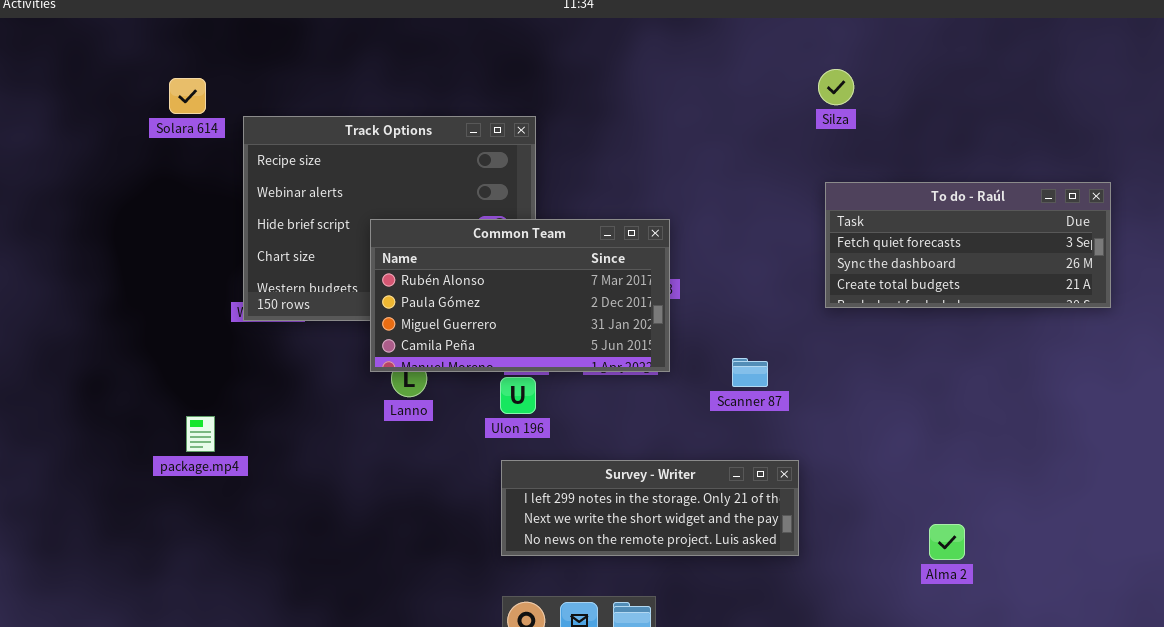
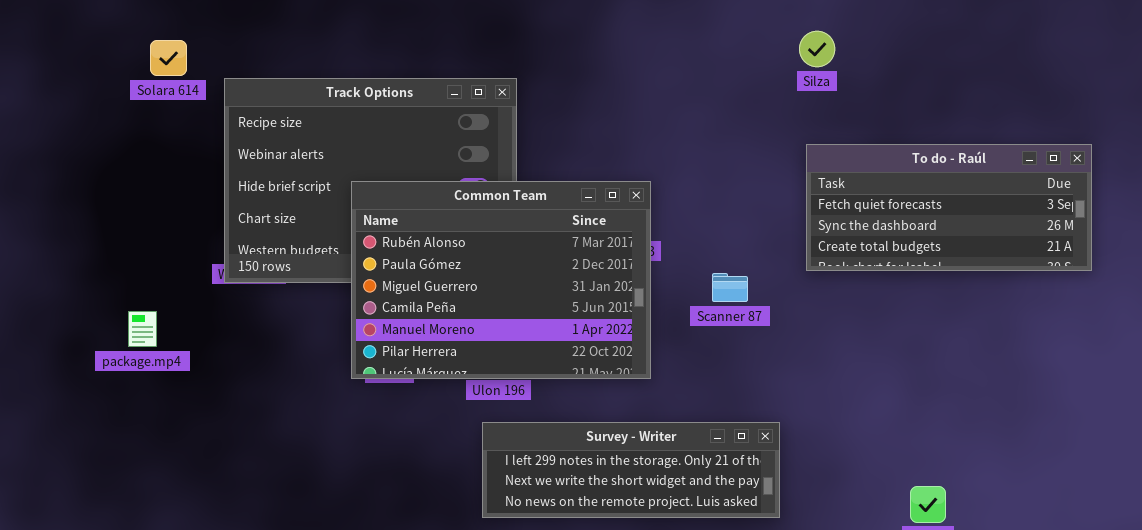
Common Team: [370,219,670,372] -> [351,181,651,379], resized
Scanner 87: [732,358,768,387] -> [712,273,748,302], moved
package.mp4: [186,416,215,452] -> [128,311,157,347], moved

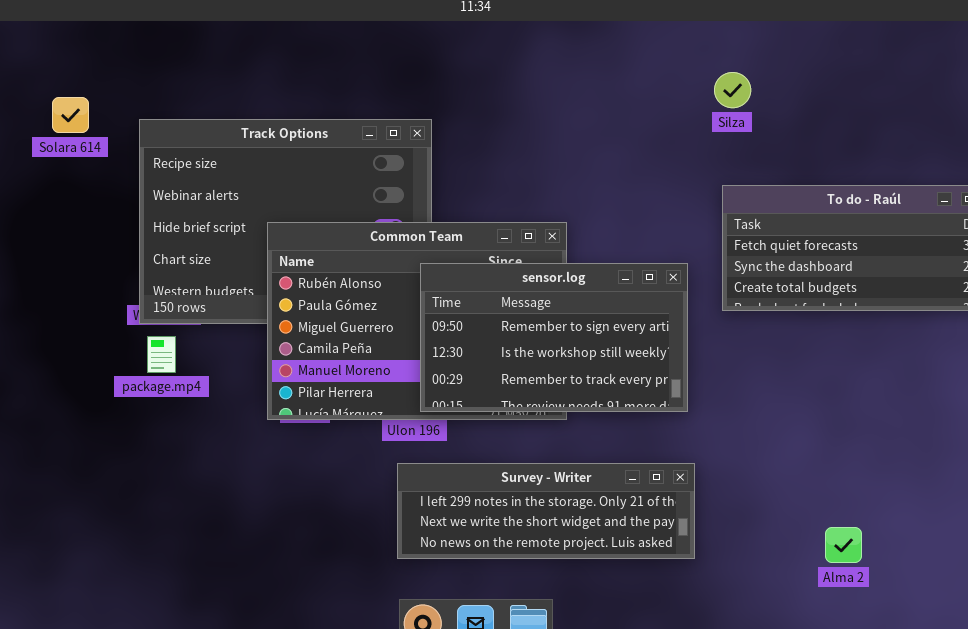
Solara 614: [150,40,187,76] -> [52,97,89,133], moved
sensor.log: none -> [420,263,688,412], opened
package.mp4: [128,311,157,347] -> [147,336,176,373], moved

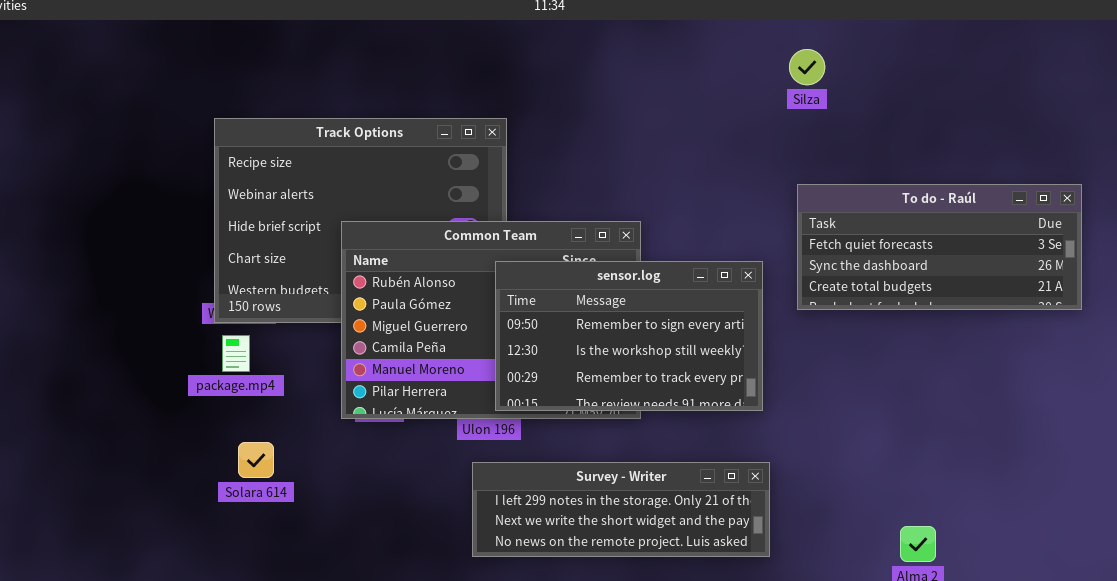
Silza: [714,72,751,108] -> [789,49,825,85], moved
Solara 614: [52,97,89,133] -> [238,442,274,478], moved

